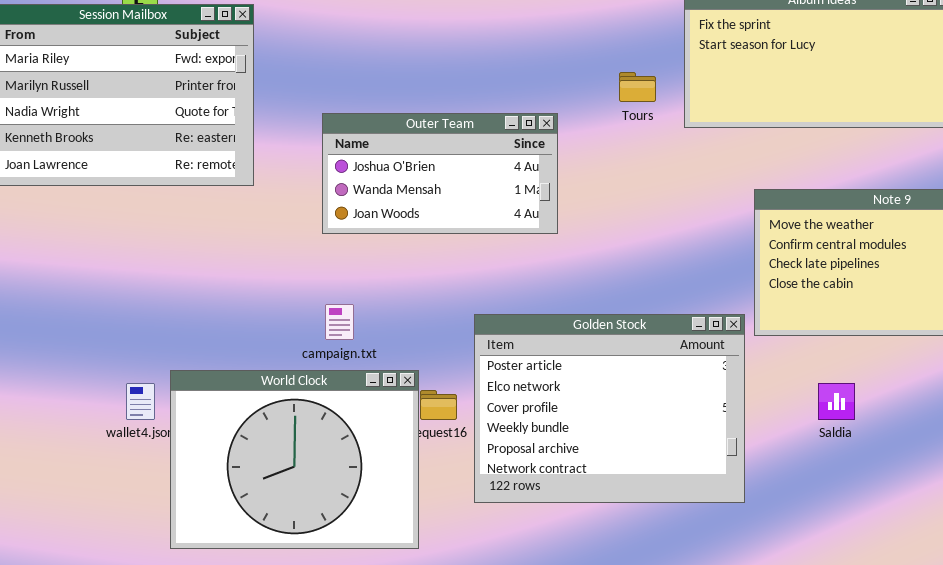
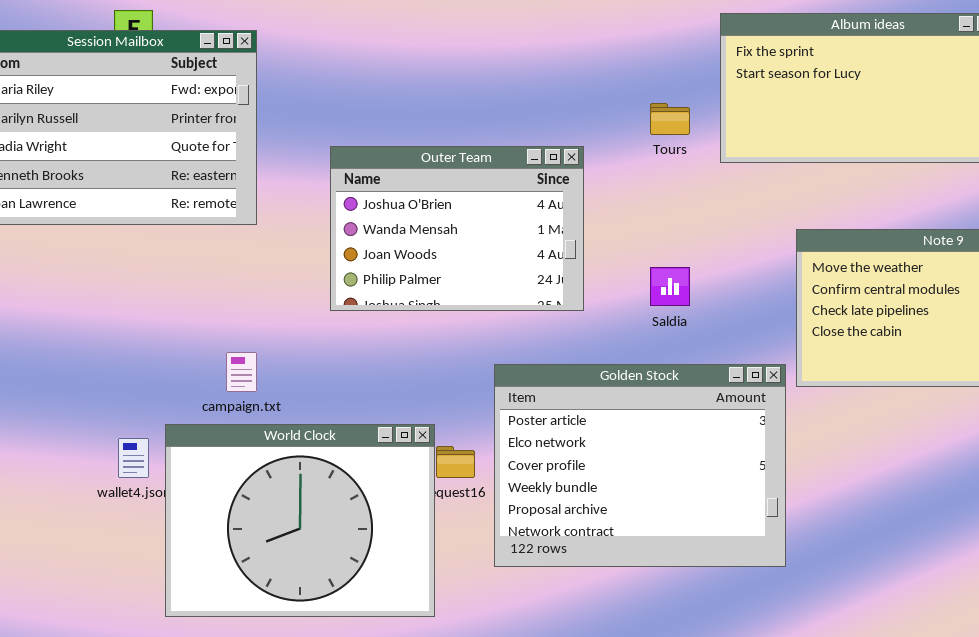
Outer Team: [322,113,558,234] -> [330,146,584,311], resized
campaign.txt: [325,304,354,340] -> [226,352,257,392], moved
Saldia: [818,383,855,420] -> [650,267,690,306], moved

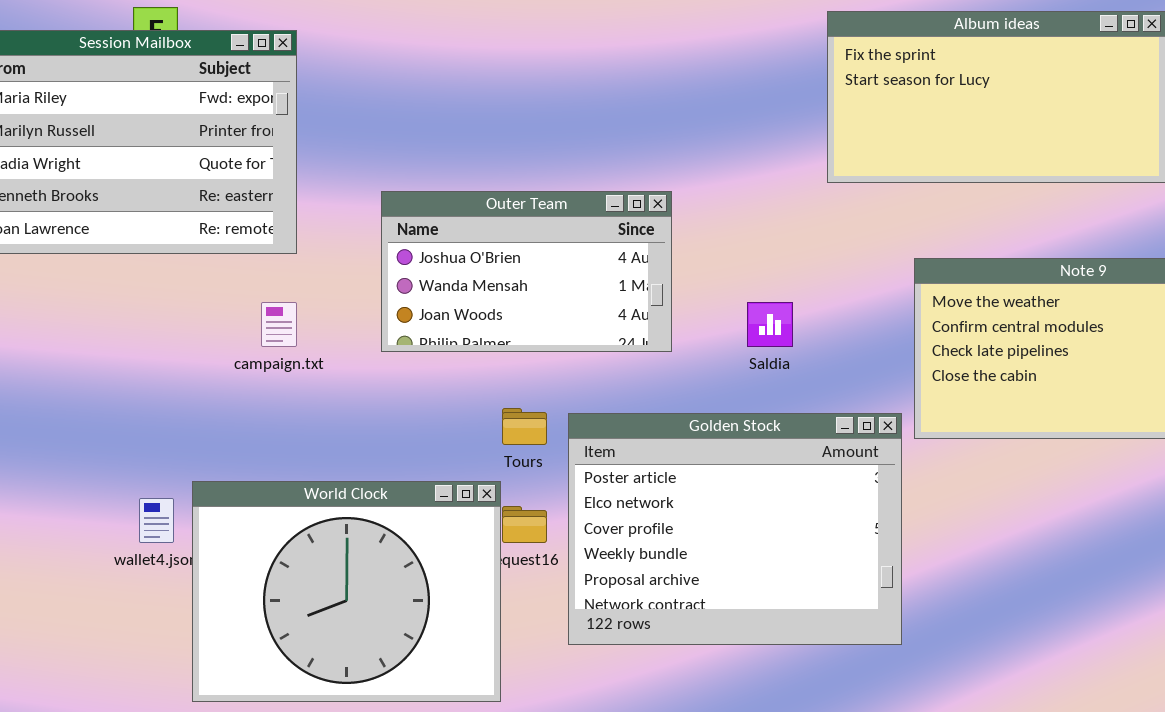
Tours: [650,103,690,135] -> [502,408,547,445], moved
Outer Team: [330,146,584,311] -> [381,191,672,352], resized
campaign.txt: [226,352,257,392] -> [261,302,297,347], moved

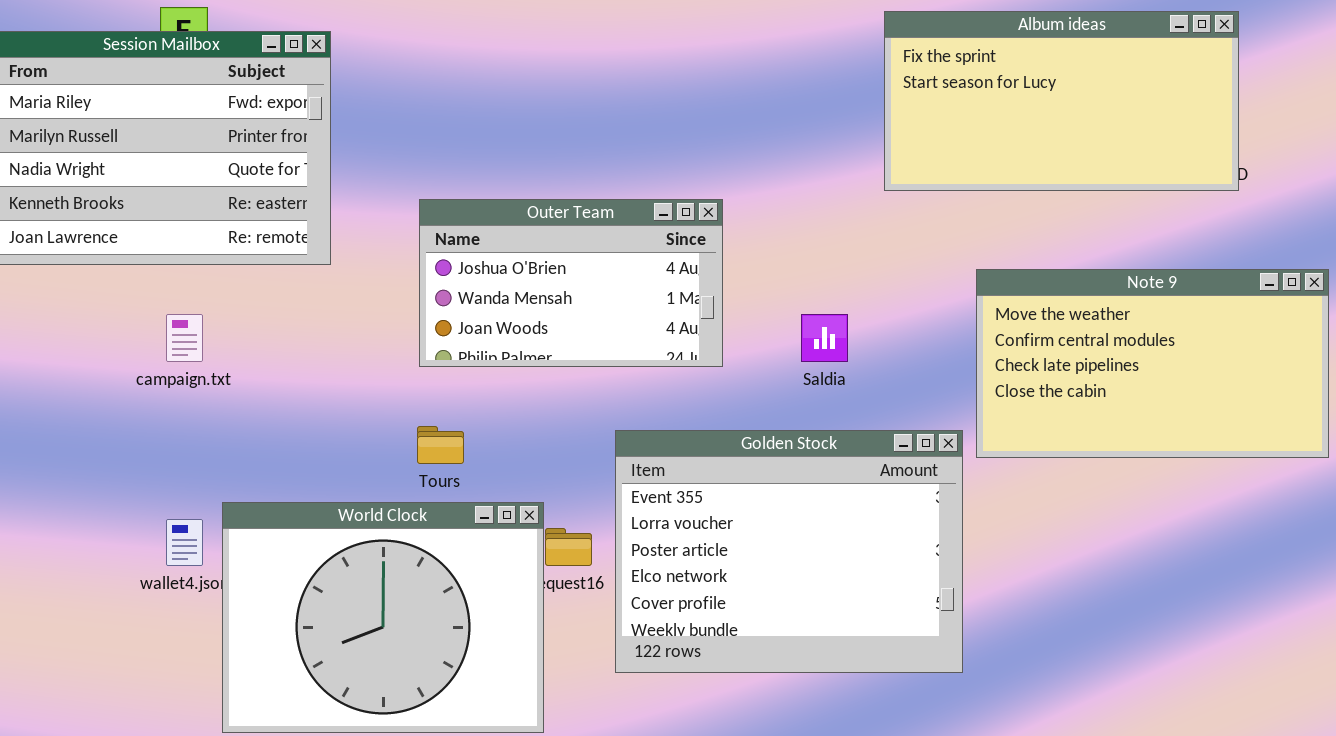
campaign.txt: [261,302,297,347] -> [166,314,203,362], moved
Tours: [502,408,547,445] -> [417,426,464,464], moved
Golden Stock: [568,413,902,645] -> [615,430,963,673], scrolled up 2 rows

